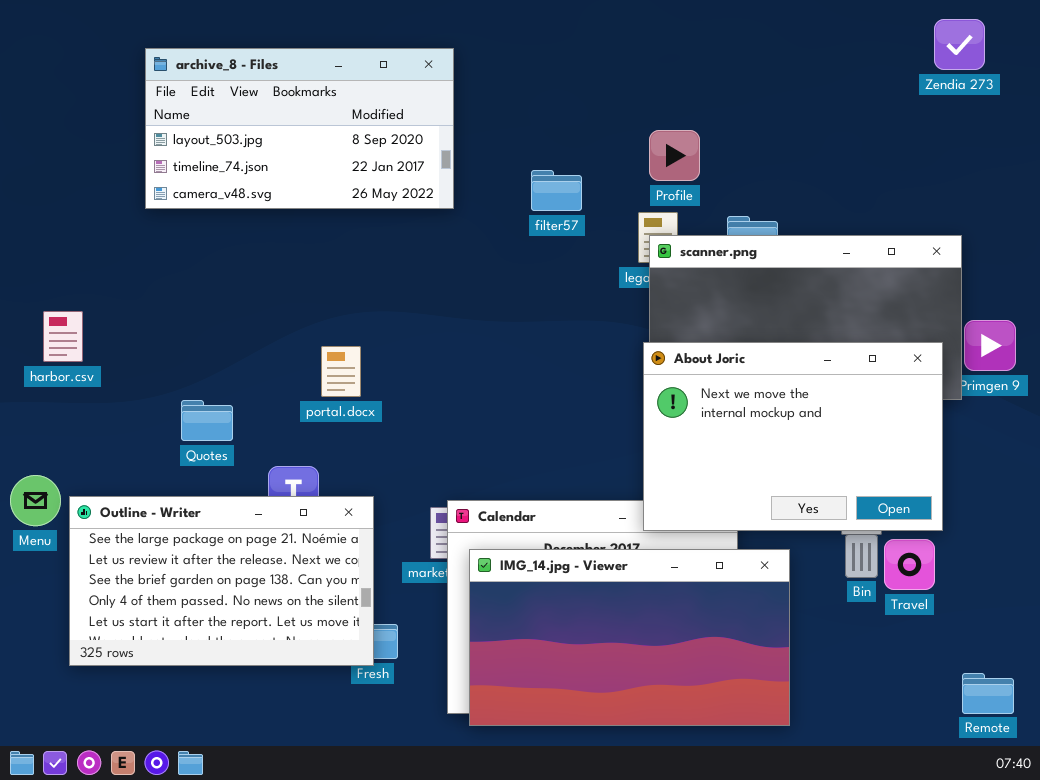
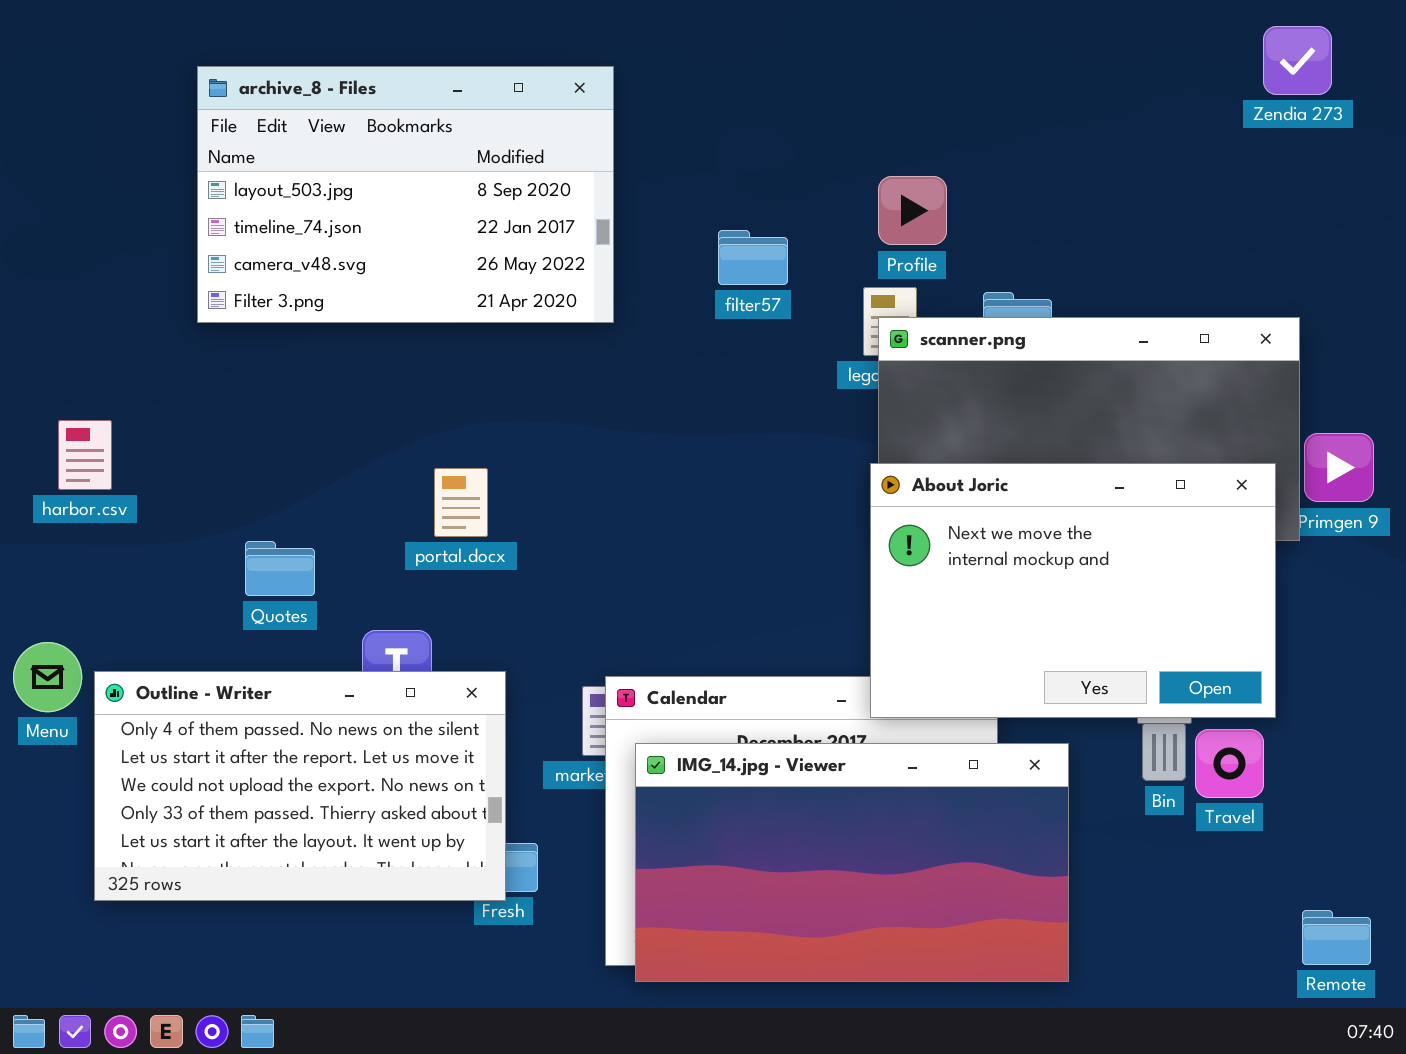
archive_8 - Files: [145,48,454,209] -> [197,66,614,323], resized
Outline - Writer: [69,496,374,666] -> [94,671,506,901], scrolled down 3 rows

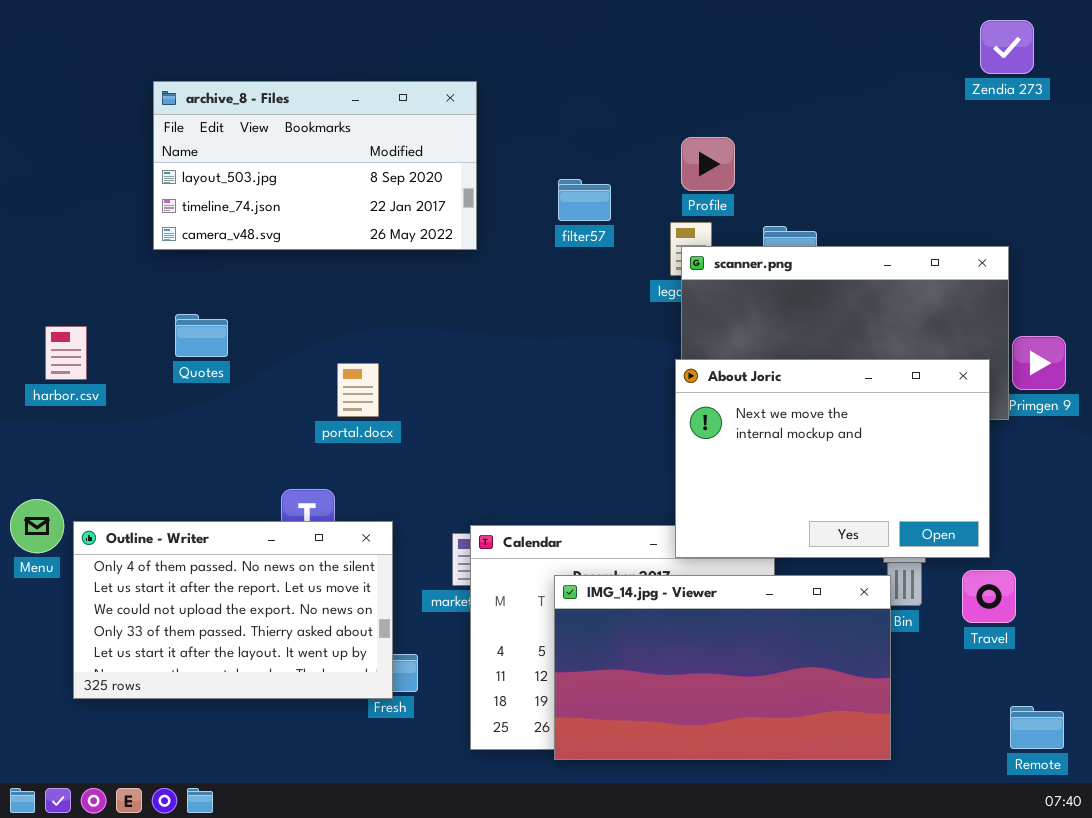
archive_8 - Files: [197,66,614,323] -> [153,81,477,250], resized
Quotes: [245,541,315,596] -> [175,314,228,357], moved
Travel: [1195,729,1264,798] -> [962,570,1016,623], moved
IMG_14.jpg - Viewer: [635,743,1069,982] -> [554,575,891,760], moved

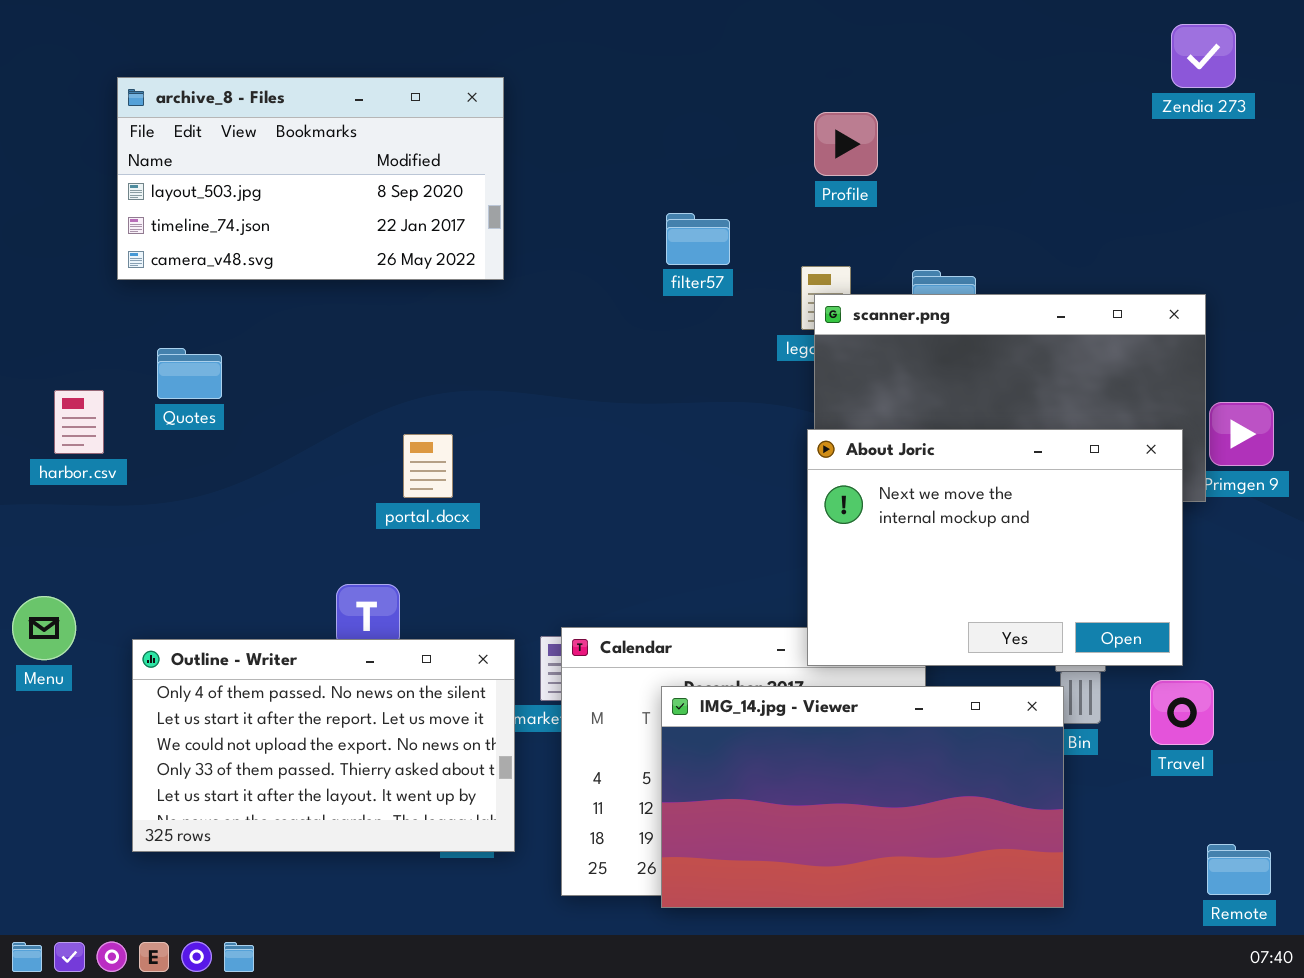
archive_8 - Files: [153,81,477,250] -> [117,77,504,280], moved
Profile: [681,137,735,191] -> [814,112,878,176], moved
Quotes: [175,314,228,357] -> [157,348,222,399], moved
Outline - Writer: [73,521,393,699] -> [132,639,515,852], moved

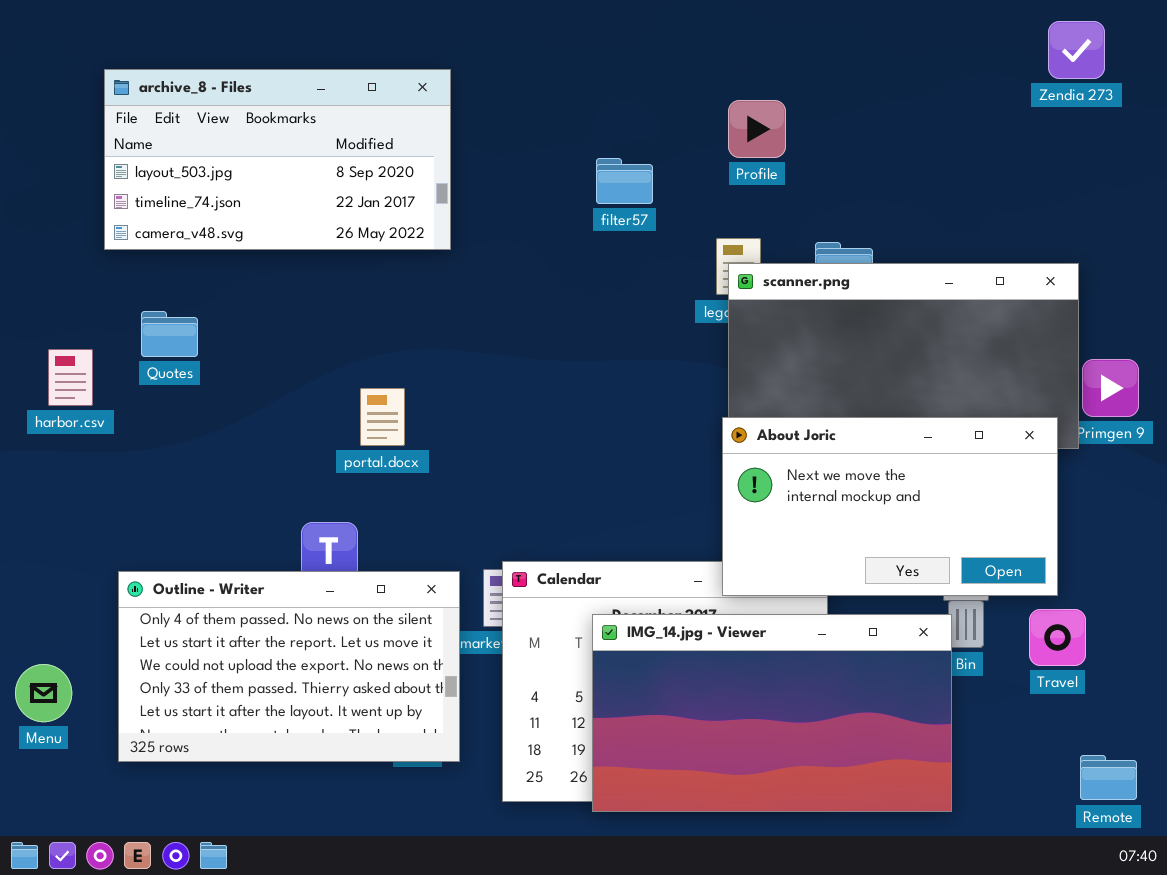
filter57: [666,213,730,265] -> [596,158,653,204], moved
About Joric: [807,429,1183,666] -> [722,417,1058,596], resized
Menu: [12,596,76,660] -> [15,664,72,722], moved

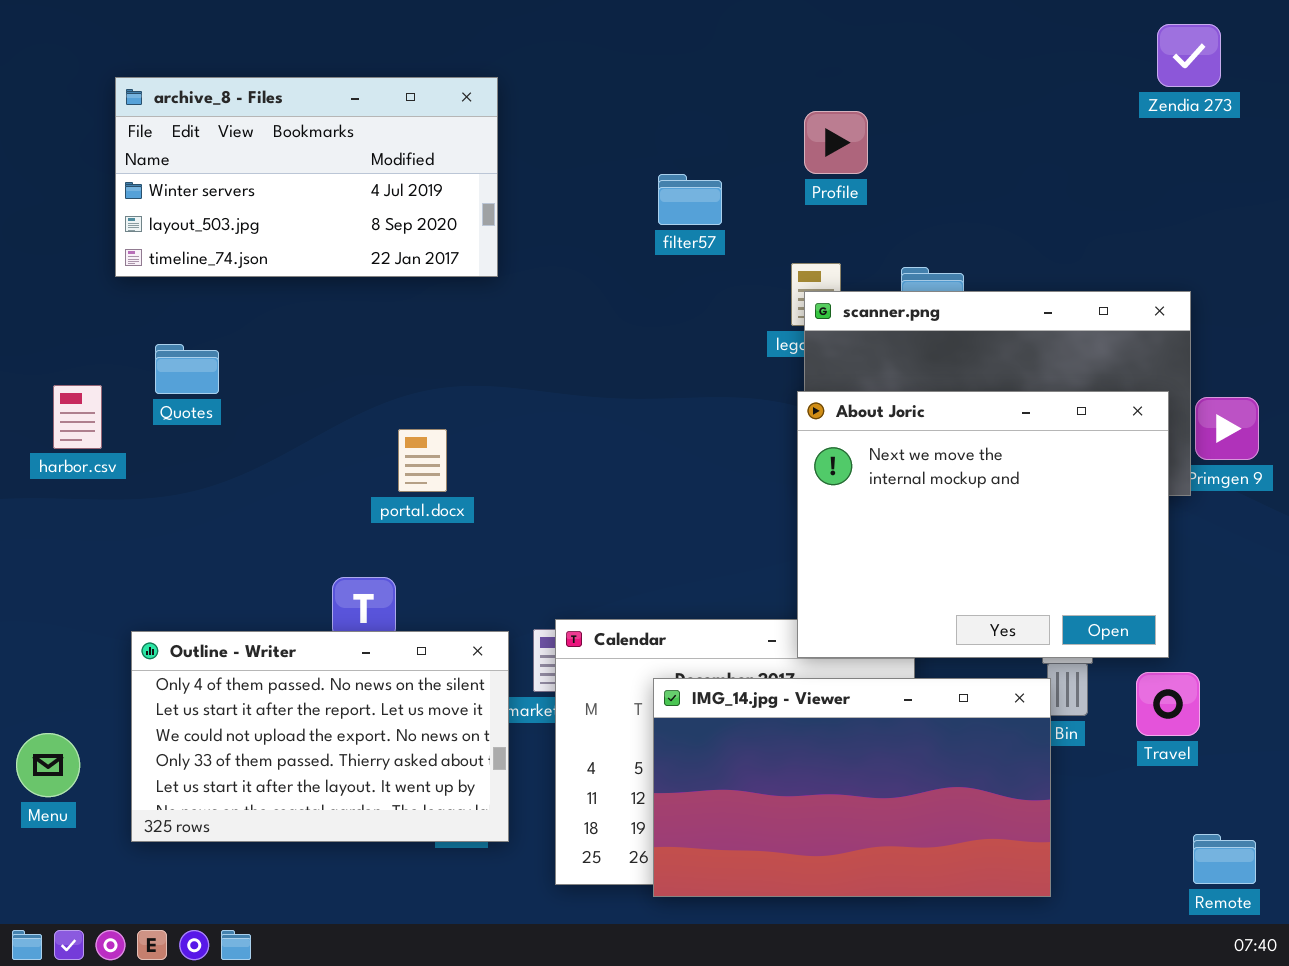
archive_8 - Files: [104,69,451,250] -> [115,77,498,277], scrolled up 1 row
About Joric: [722,417,1058,596] -> [797,391,1169,658], resized

